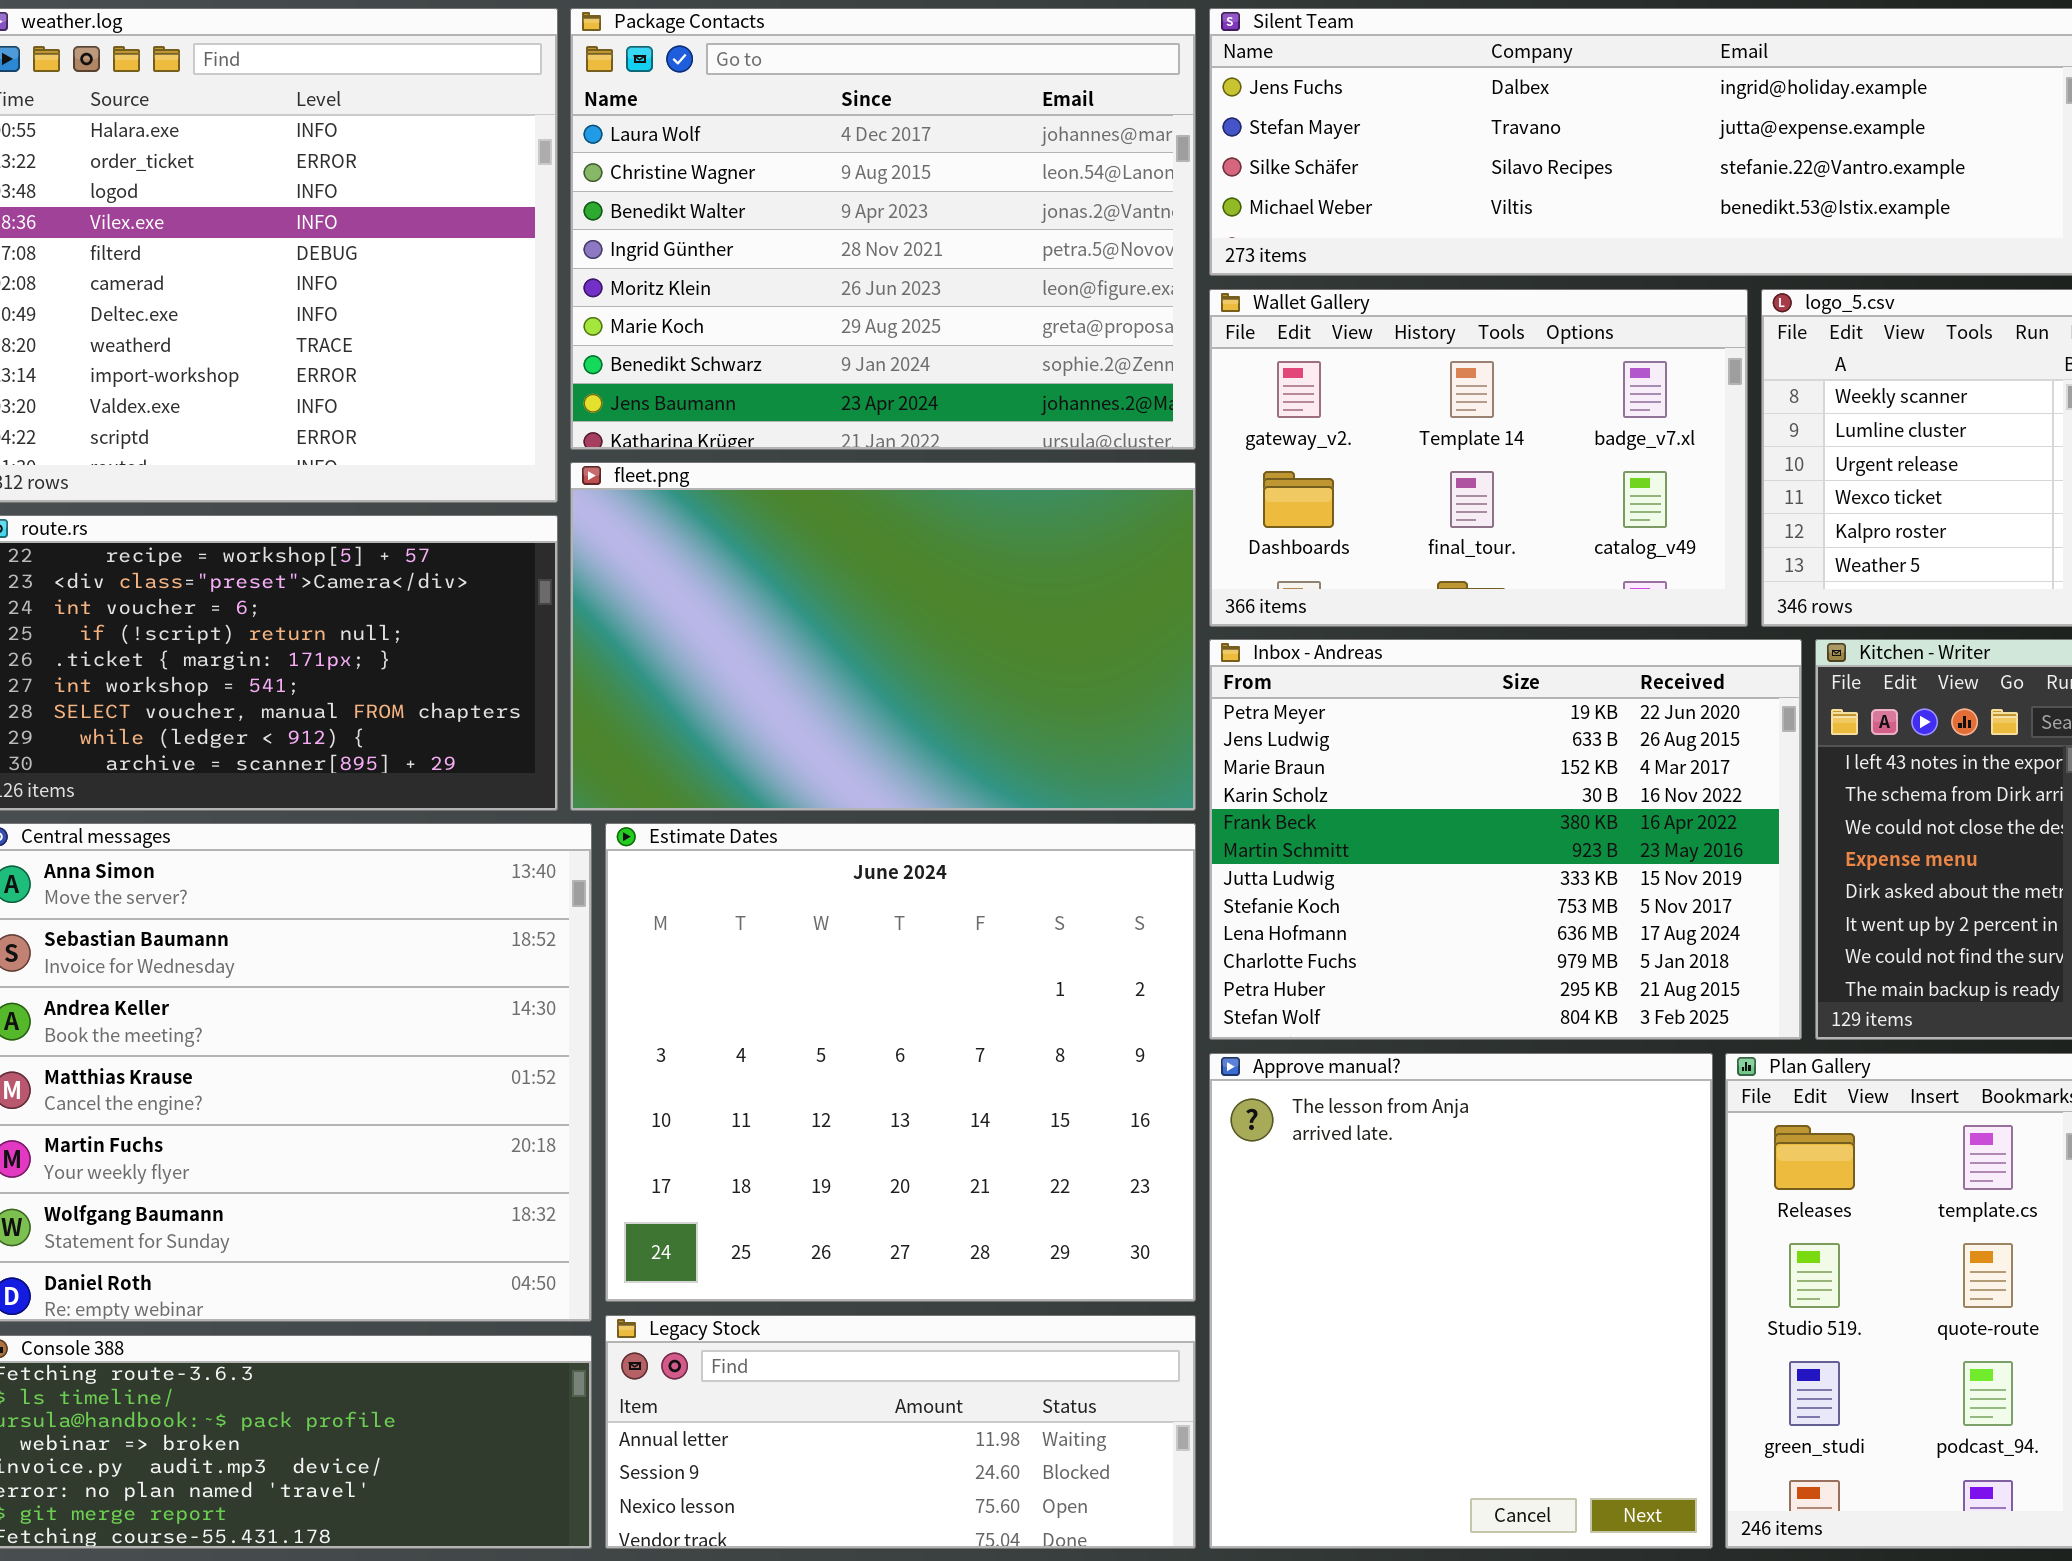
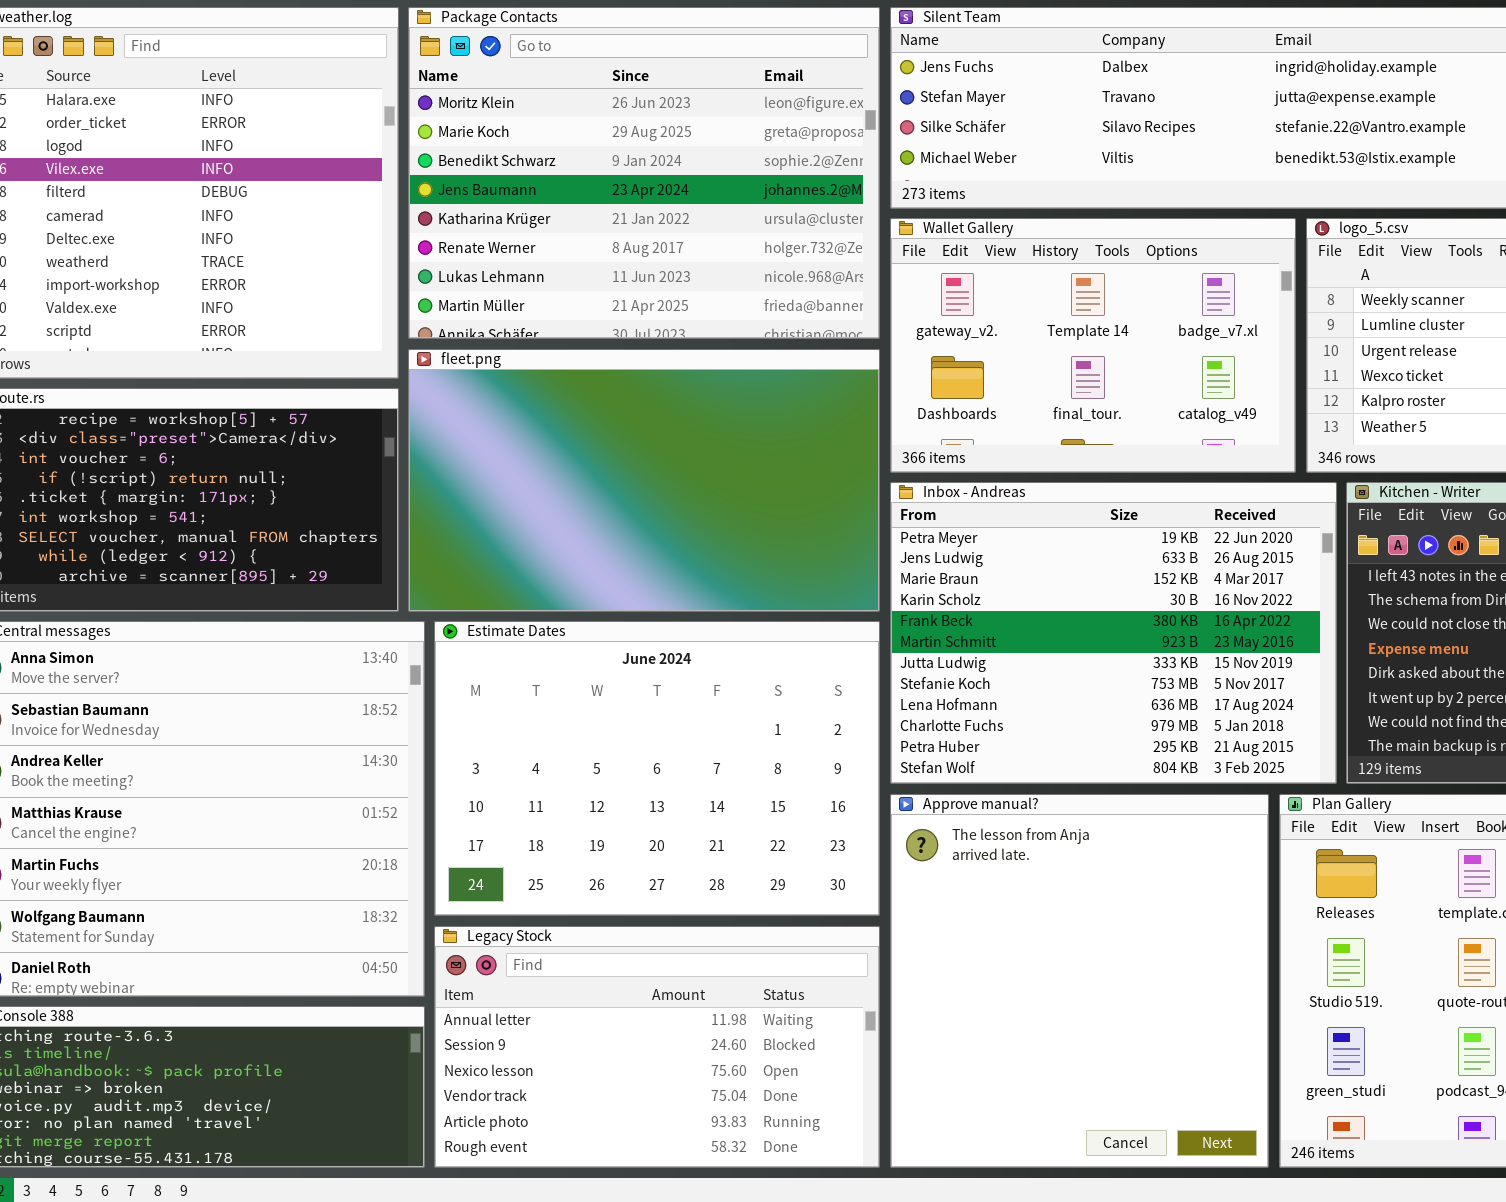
Package Contacts: [570,8,1196,450] -> [408,7,880,339], scrolled down 4 rows
Estimate Dates: [605,823,1196,1302] -> [434,621,880,916], resized
Legacy Stock: [605,1315,1196,1549] -> [434,926,880,1168], resized

